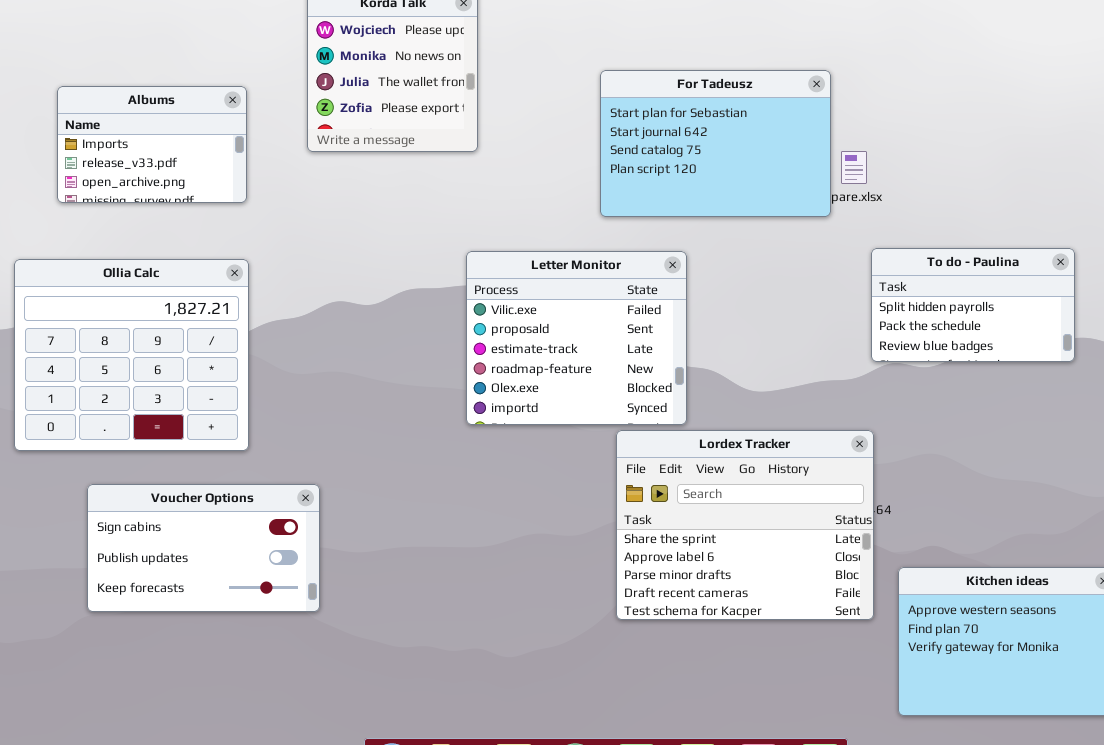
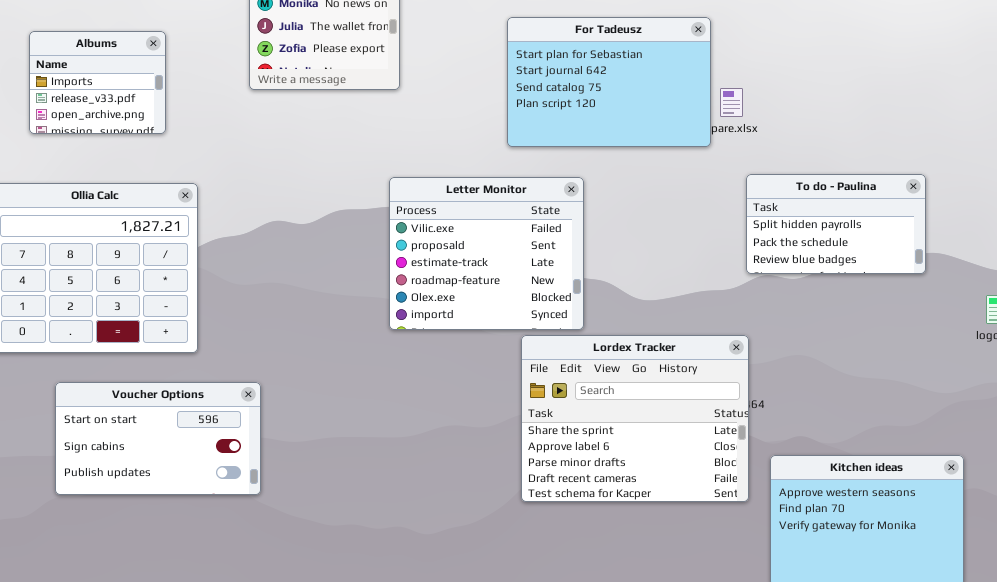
Albums: [57,86,247,203] -> [29,31,166,134], resized
Voucher Options: [87,484,320,612] -> [55,382,261,495], scrolled up 1 row

